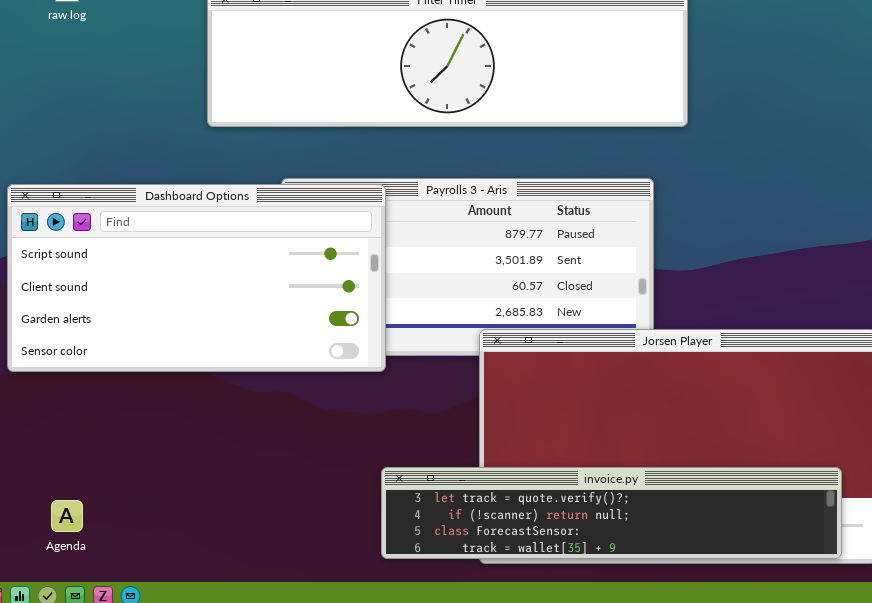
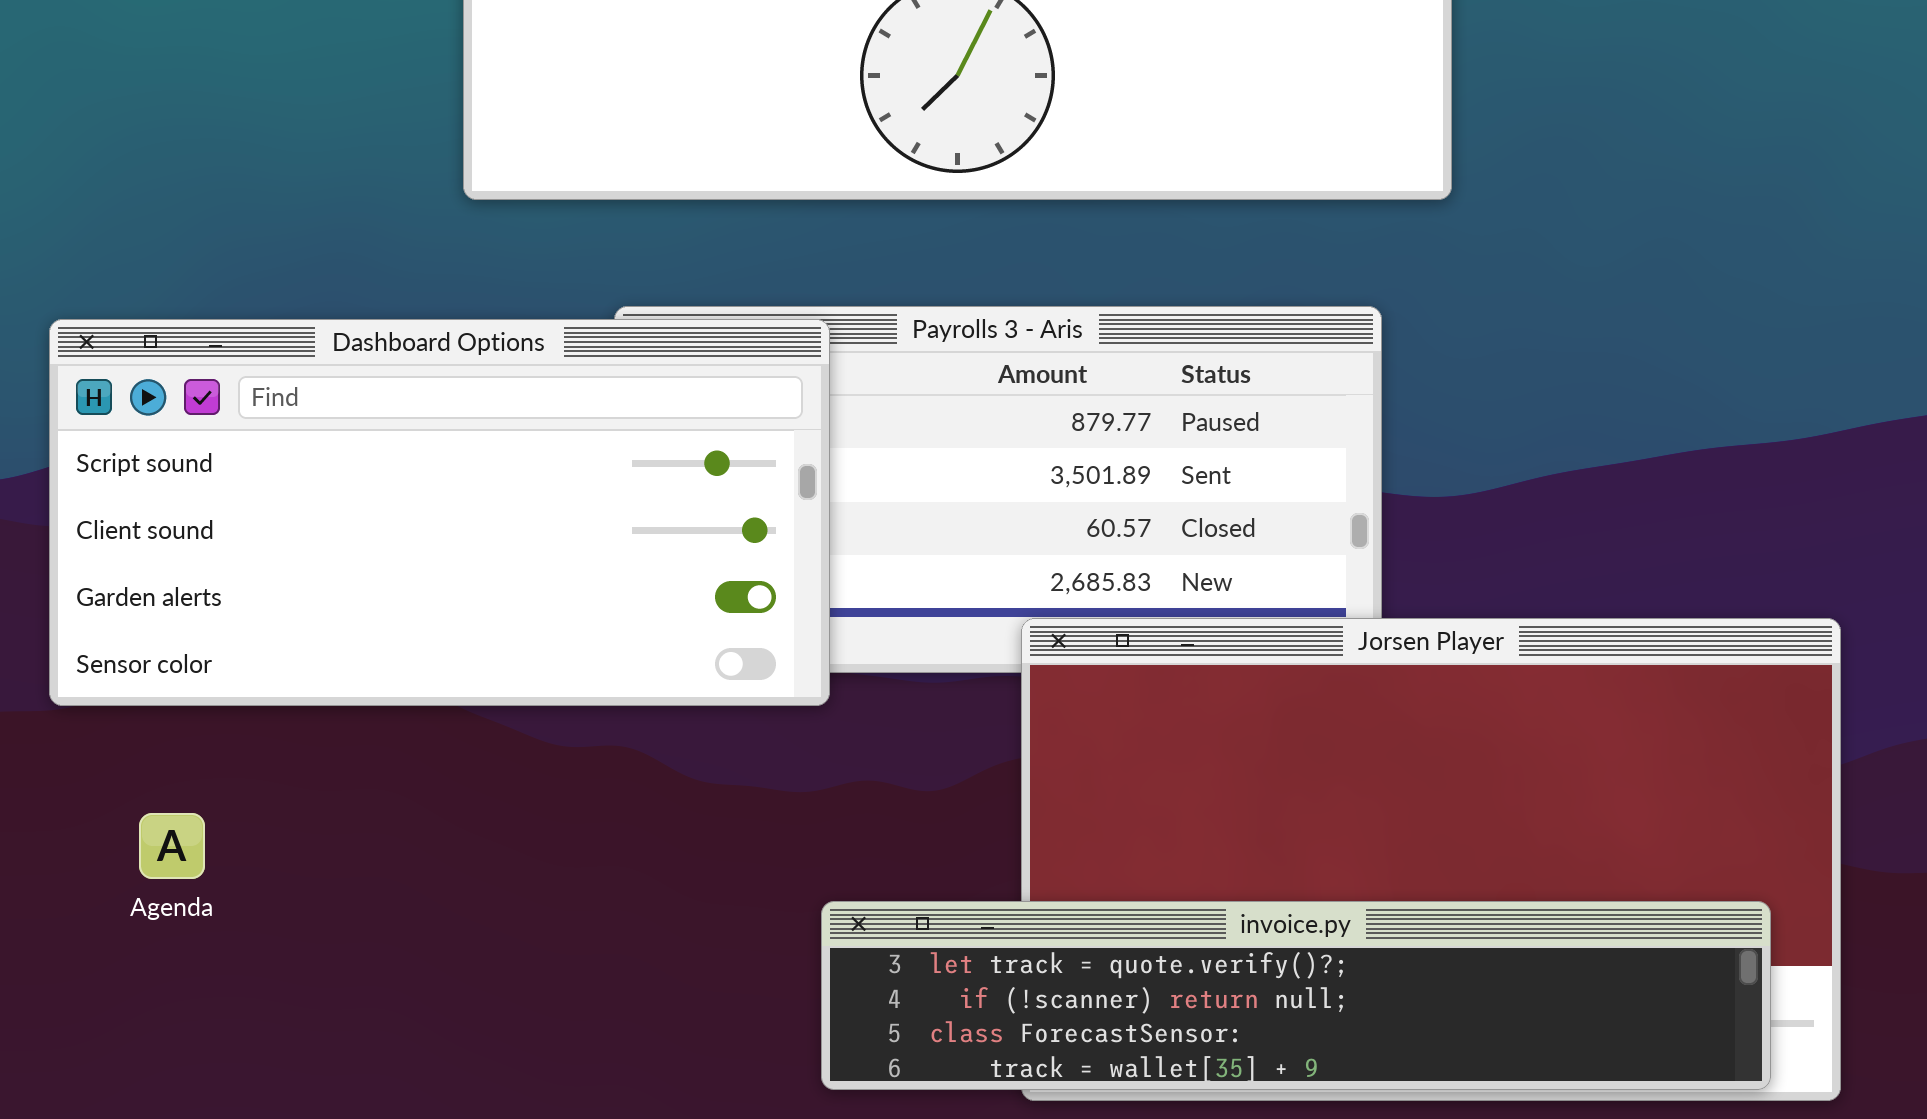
Agenda: [51,500,83,532] -> [139,813,205,879], moved

